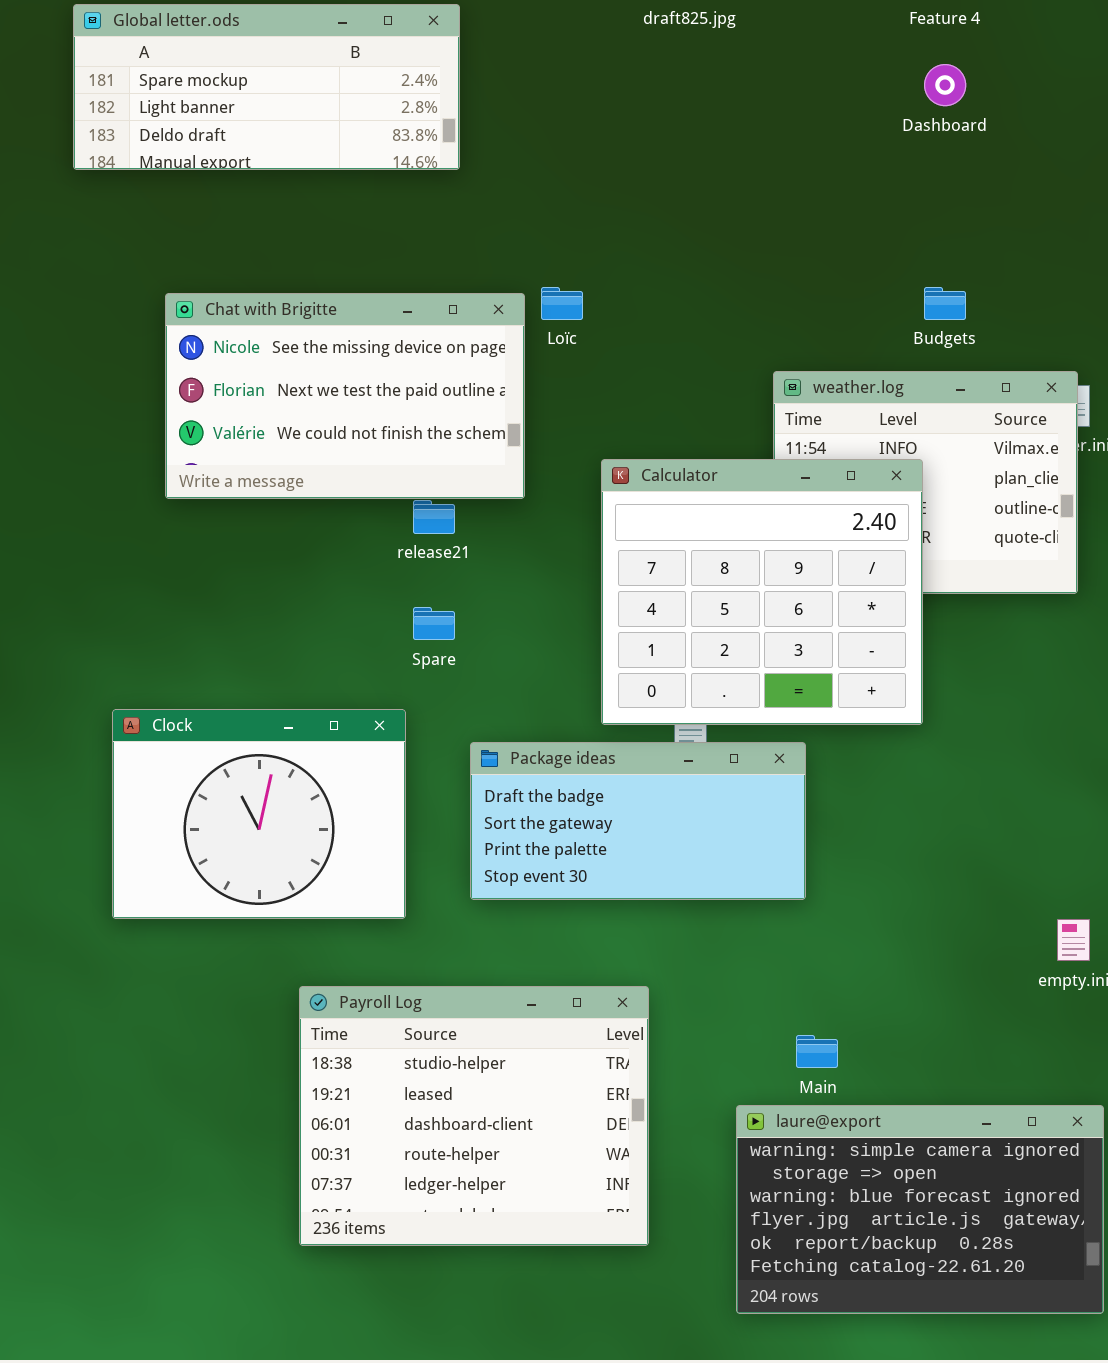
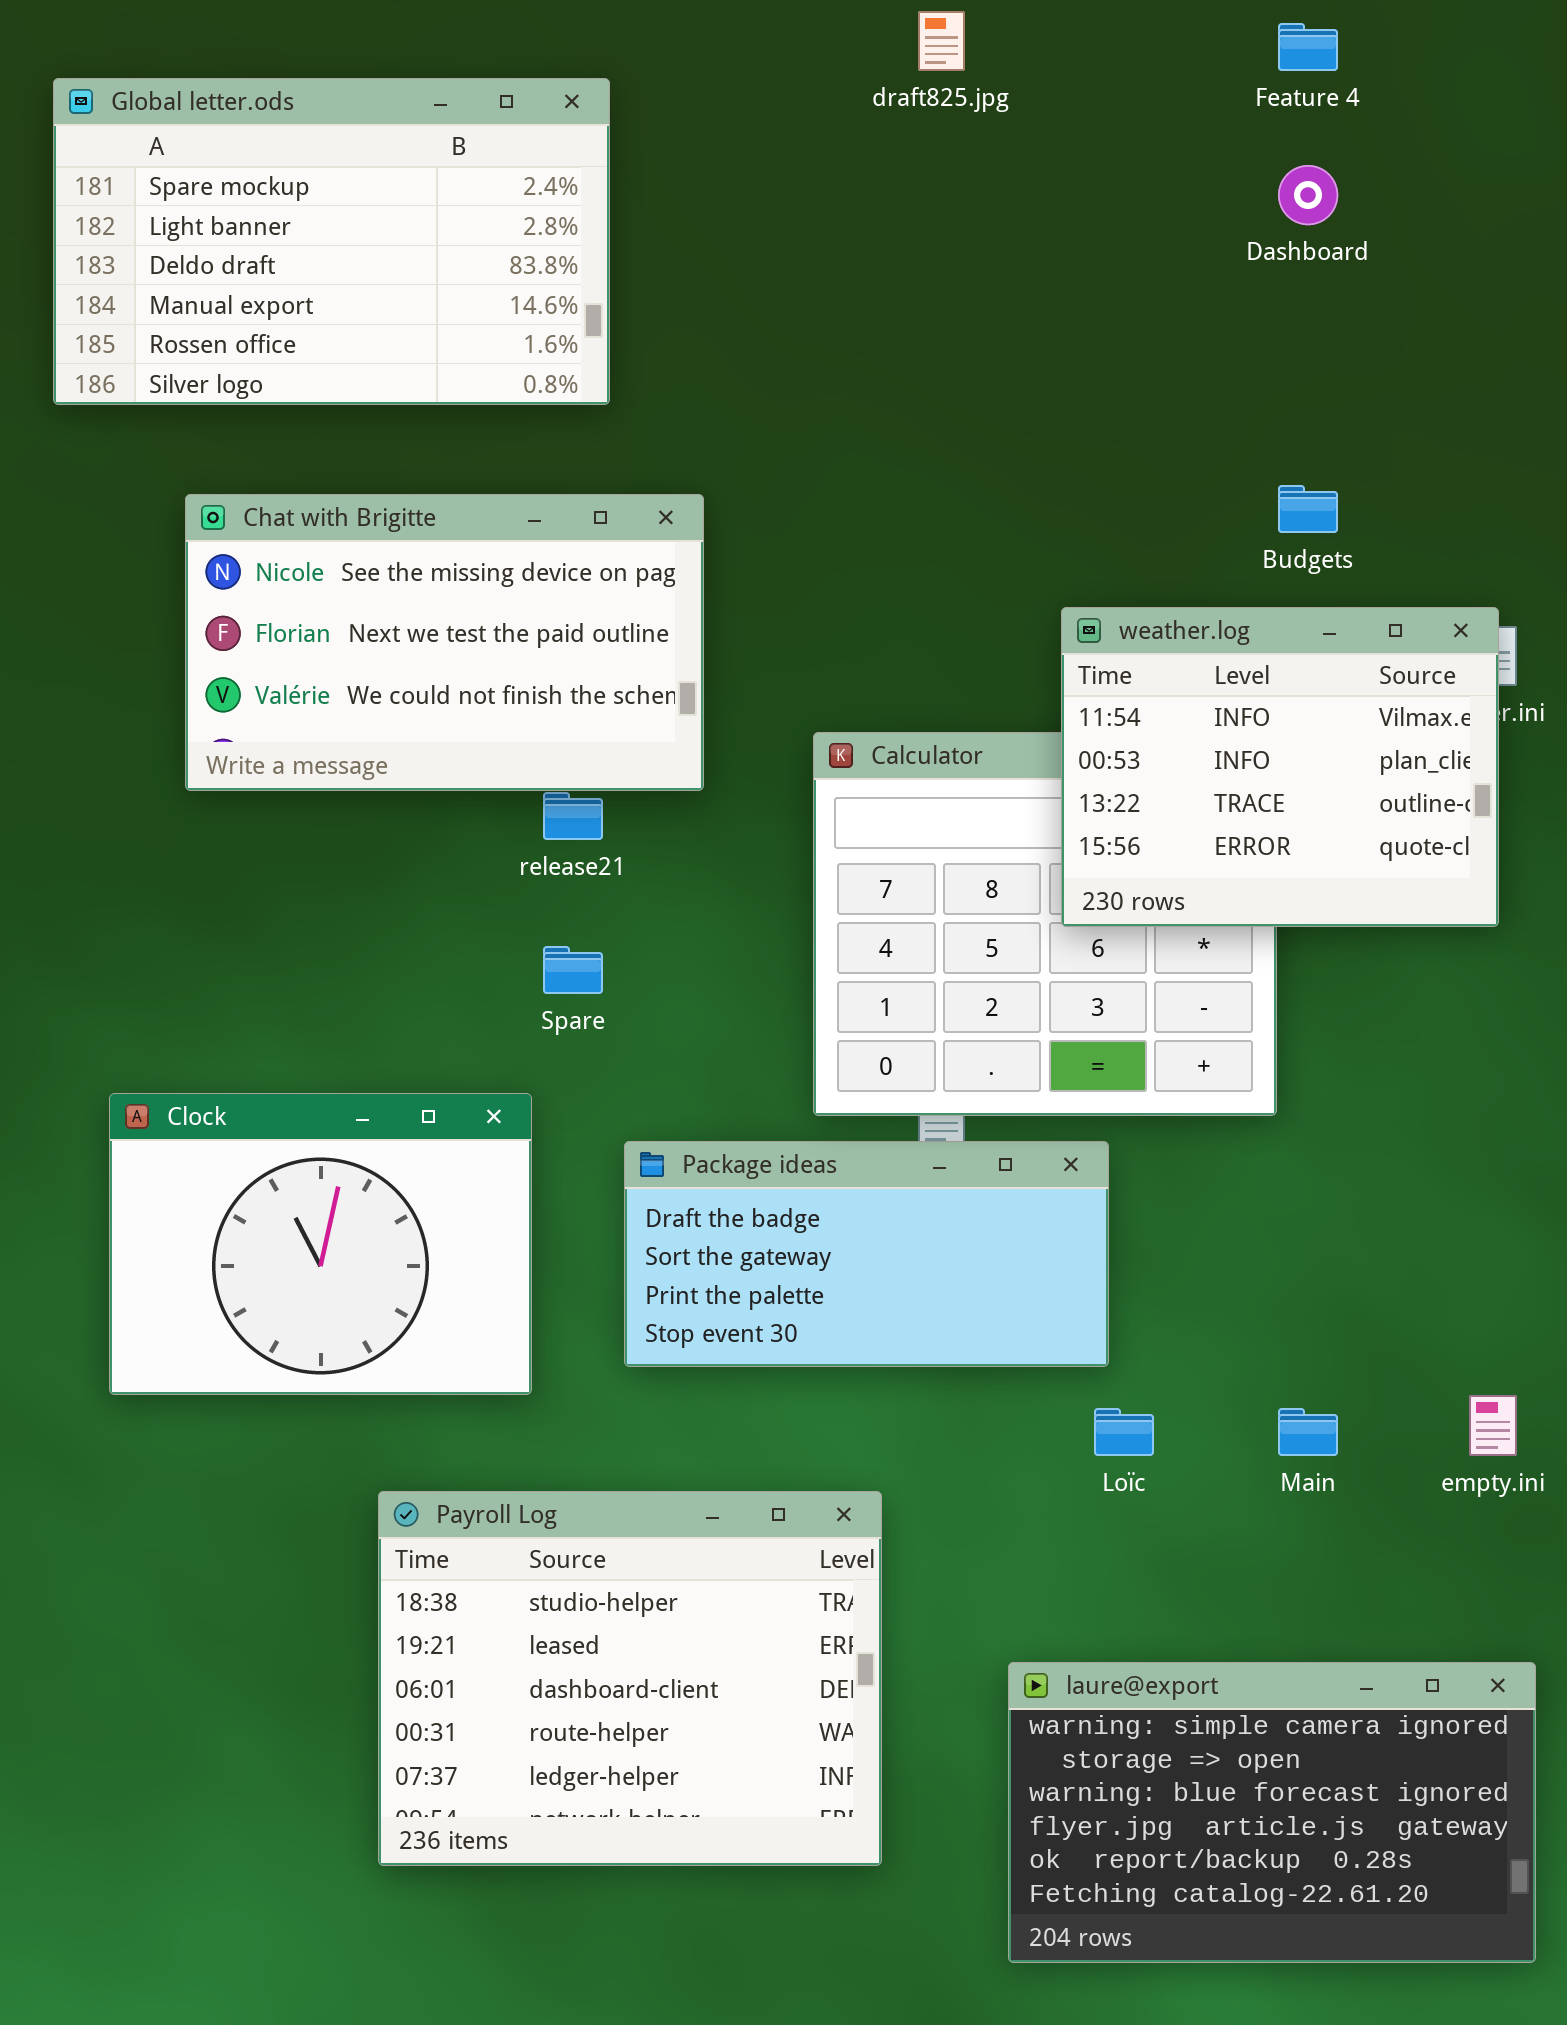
Global letter.ods: [73,4,460,170] -> [53,78,610,405], resized
Loïc: [541,287,583,320] -> [1094,1408,1154,1456], moved
weather.log: [773,371,1078,594] -> [1061,607,1499,927], raised
Main: [796,1035,838,1068] -> [1278,1408,1338,1456], moved

